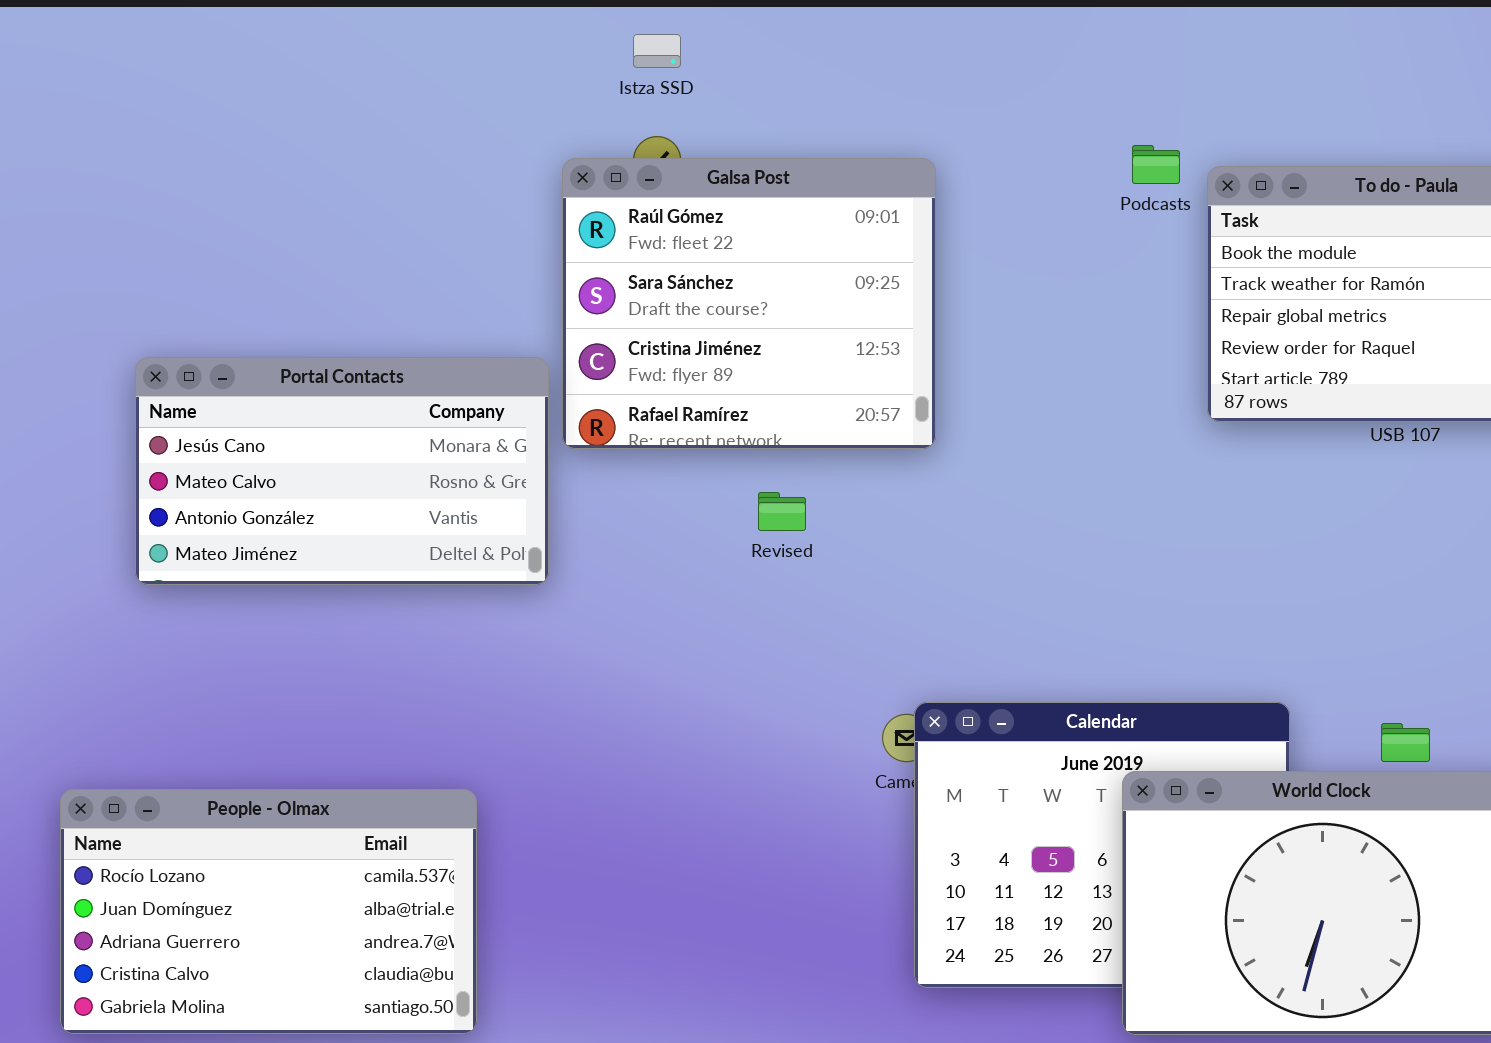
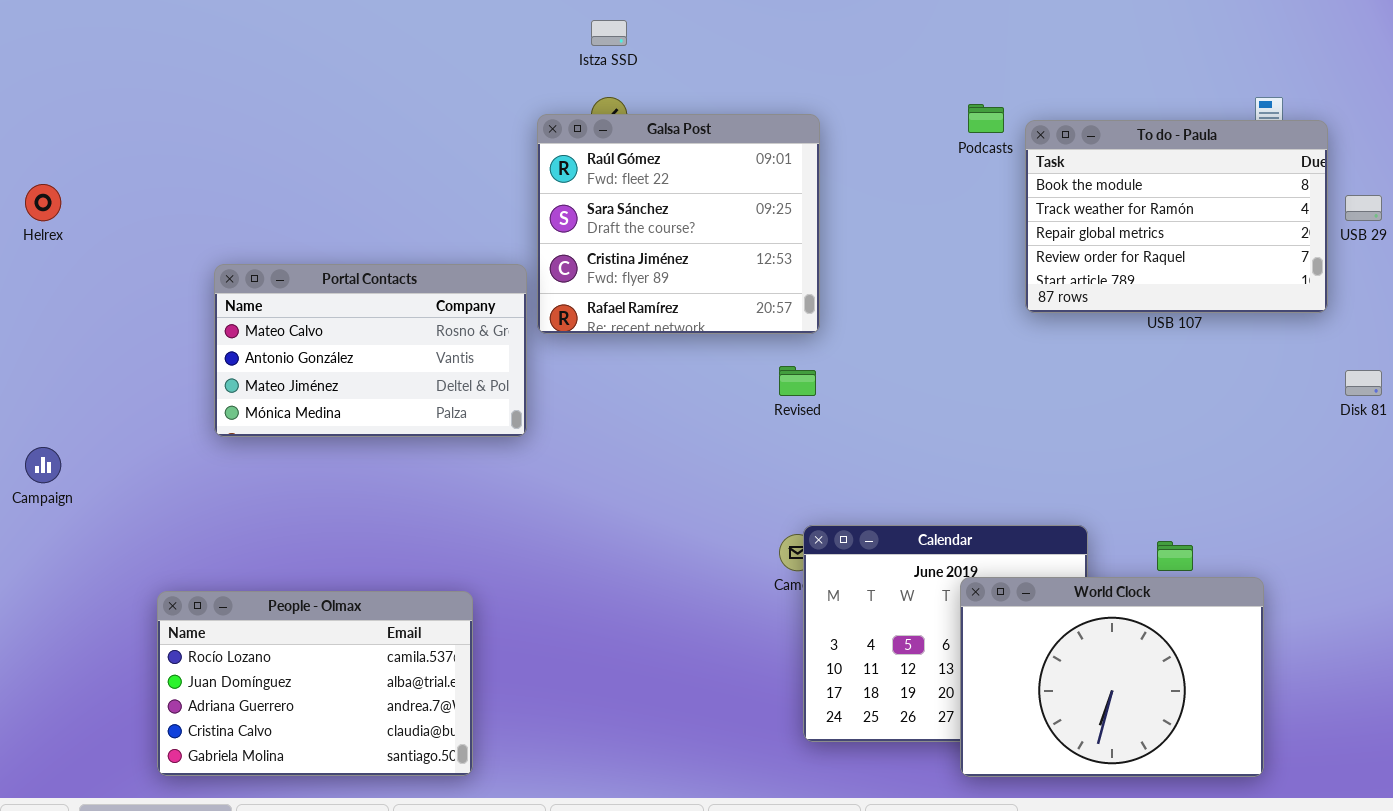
Portal Contacts: [135,357,549,585] -> [214,264,527,437], scrolled down 1 row
Revised: [758,492,806,531] -> [779,366,816,396], moved

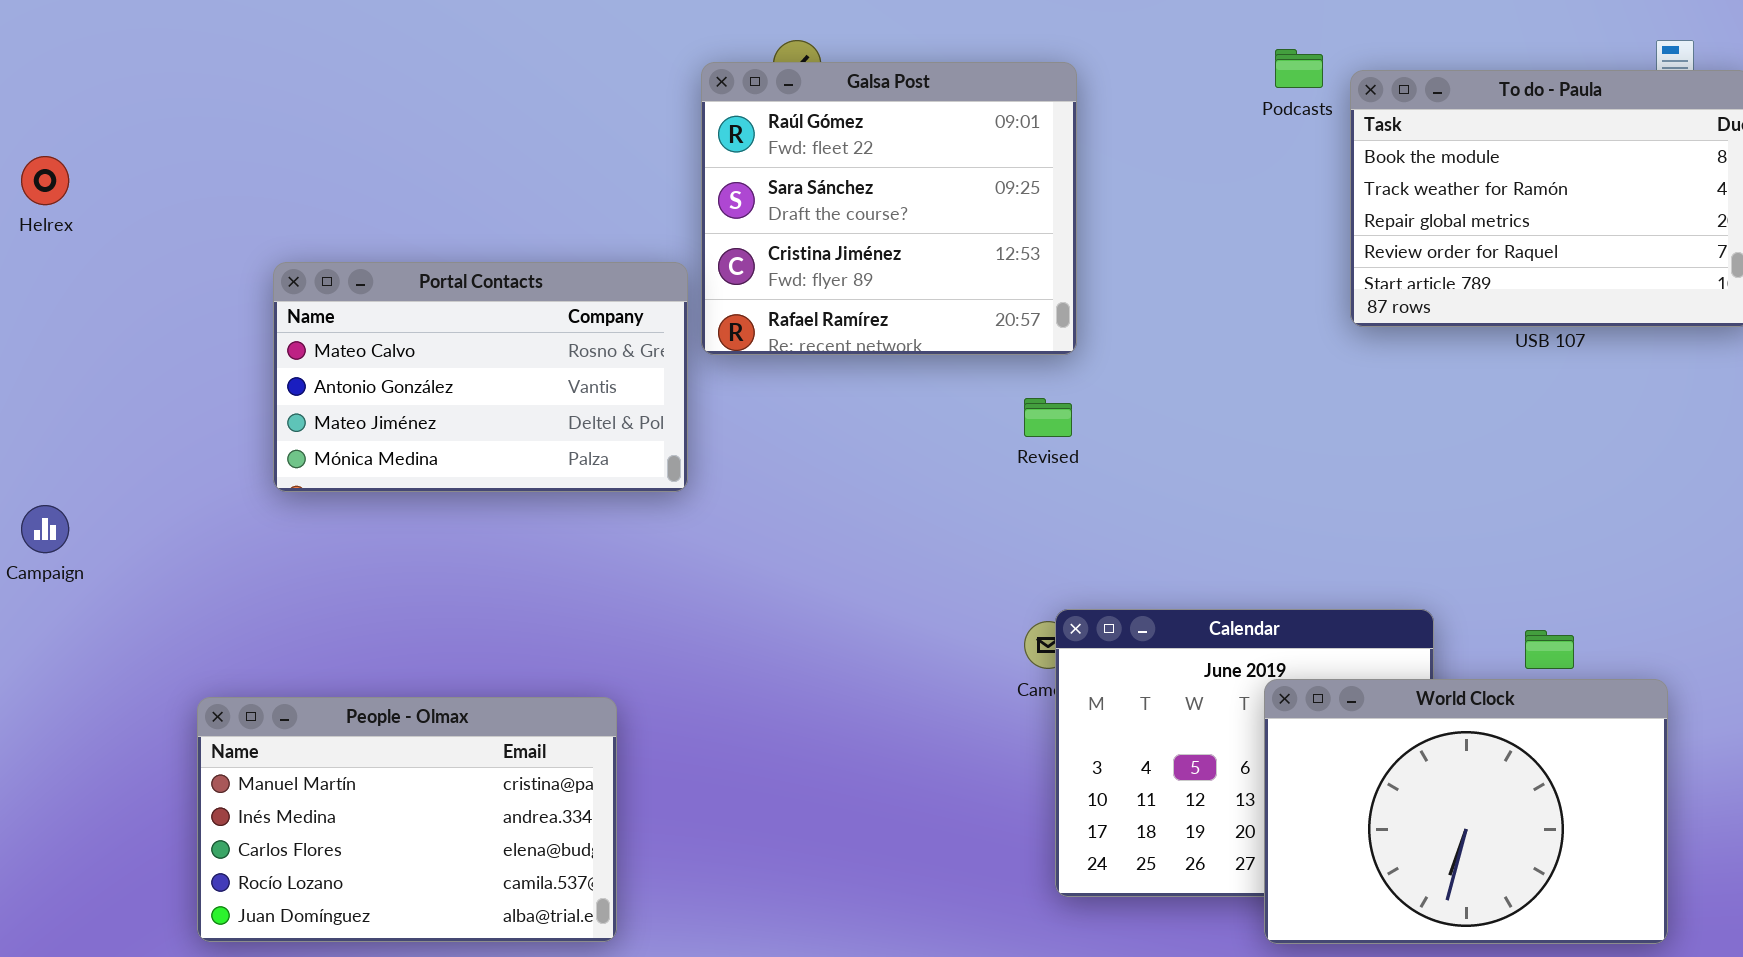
People - Olmax: [157,591,473,776] -> [197,697,617,942], scrolled up 3 rows

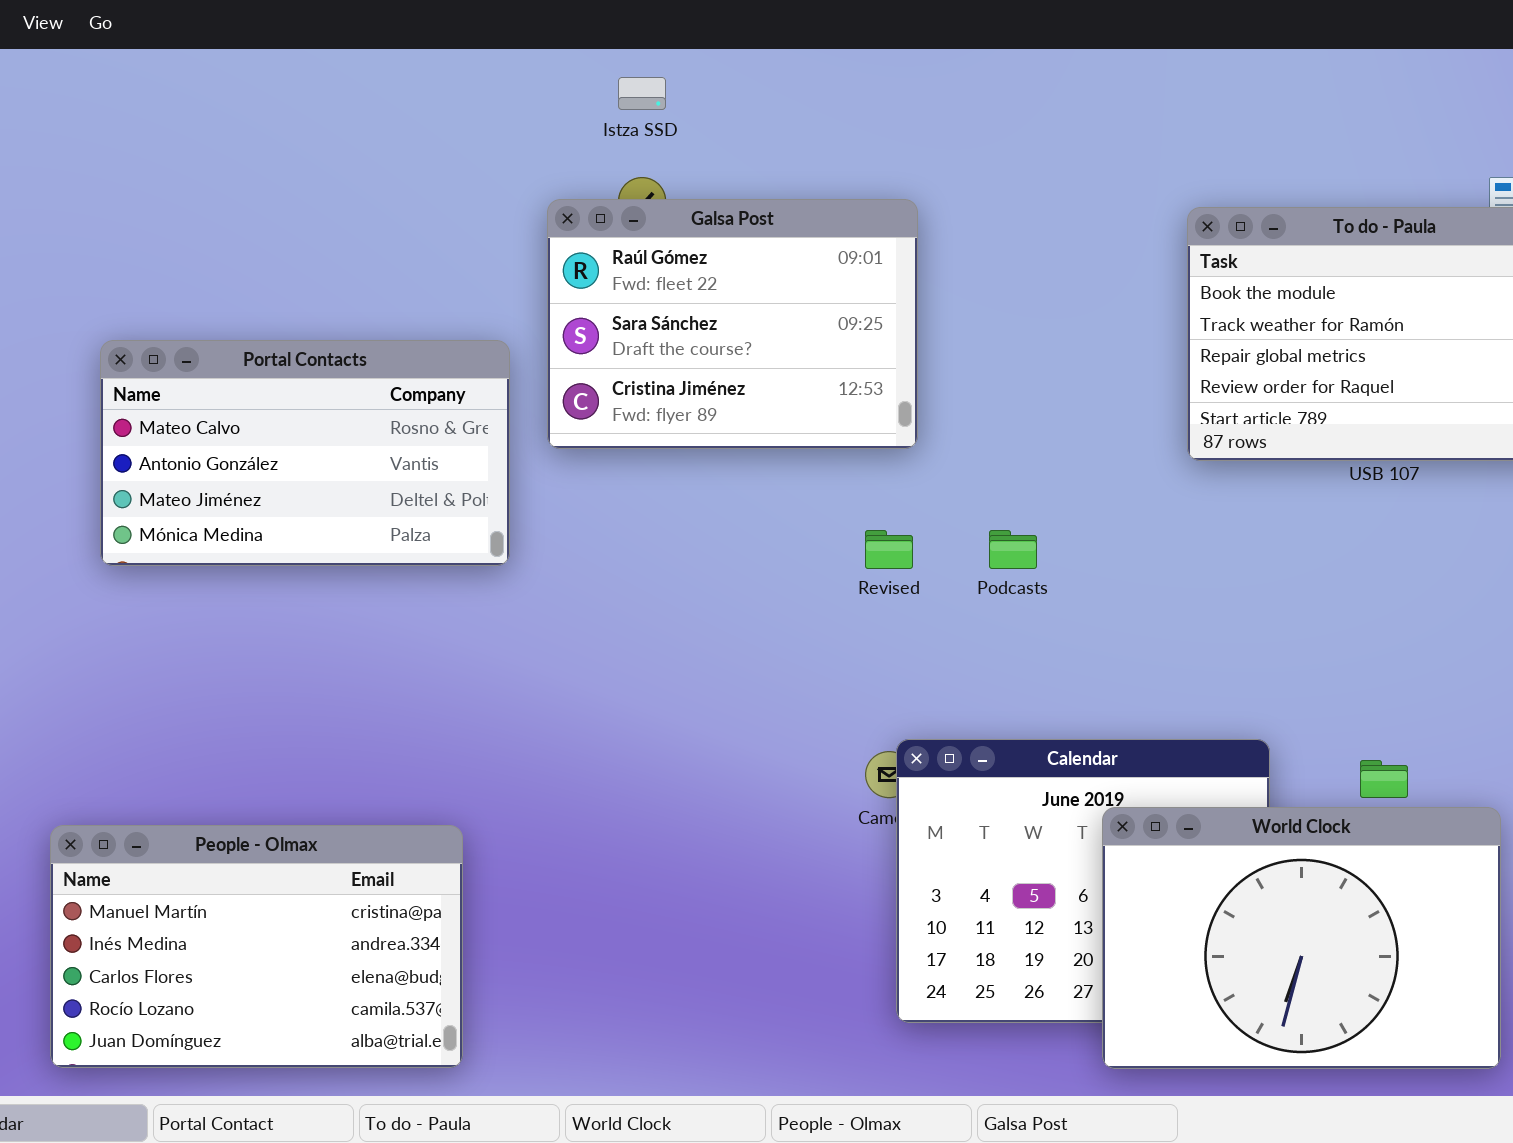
Podcasts: [1275,49,1323,88] -> [989,530,1037,569], moved
Galsa Post: [701,62,1077,355] -> [547,199,918,449], resized
Portal Contacts: [273,262,688,492] -> [100,340,510,566], moved

